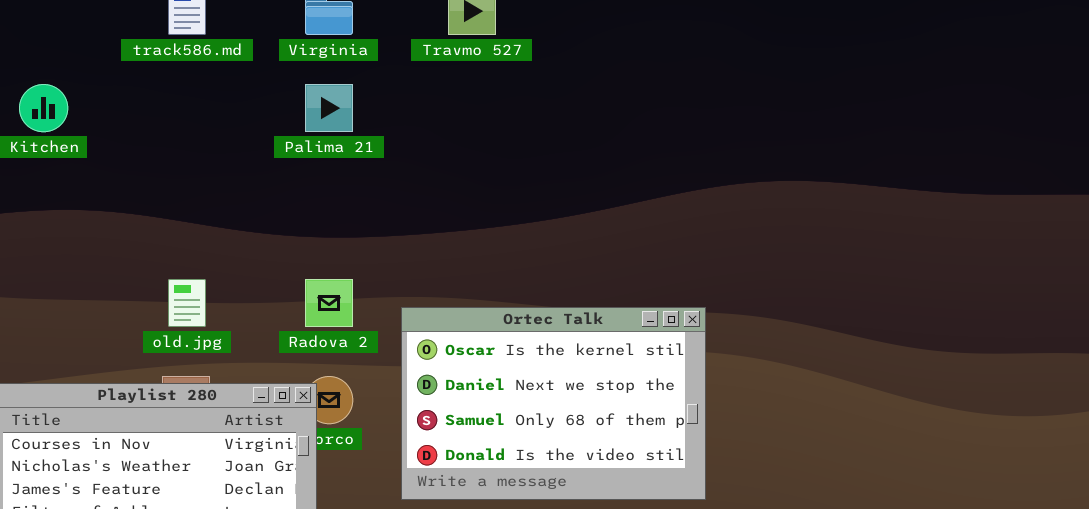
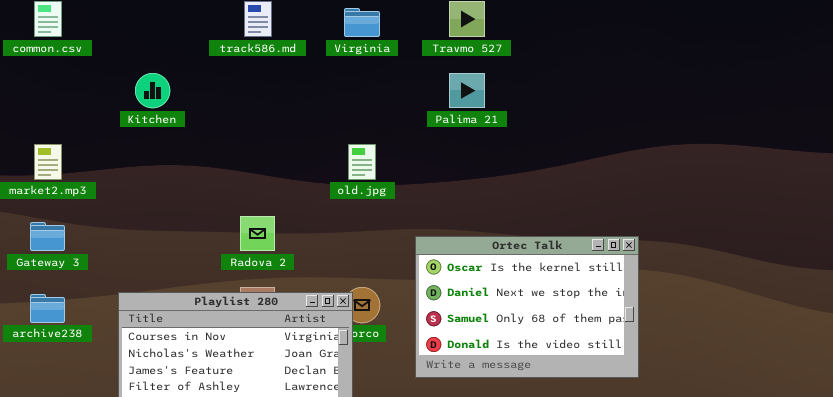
Palima 21: [305,84,353,132] -> [449,73,485,108], moved
old.jpg: [168,279,206,327] -> [348,144,376,180], moved
Radova 2: [305,279,353,327] -> [240,216,275,251], moved

